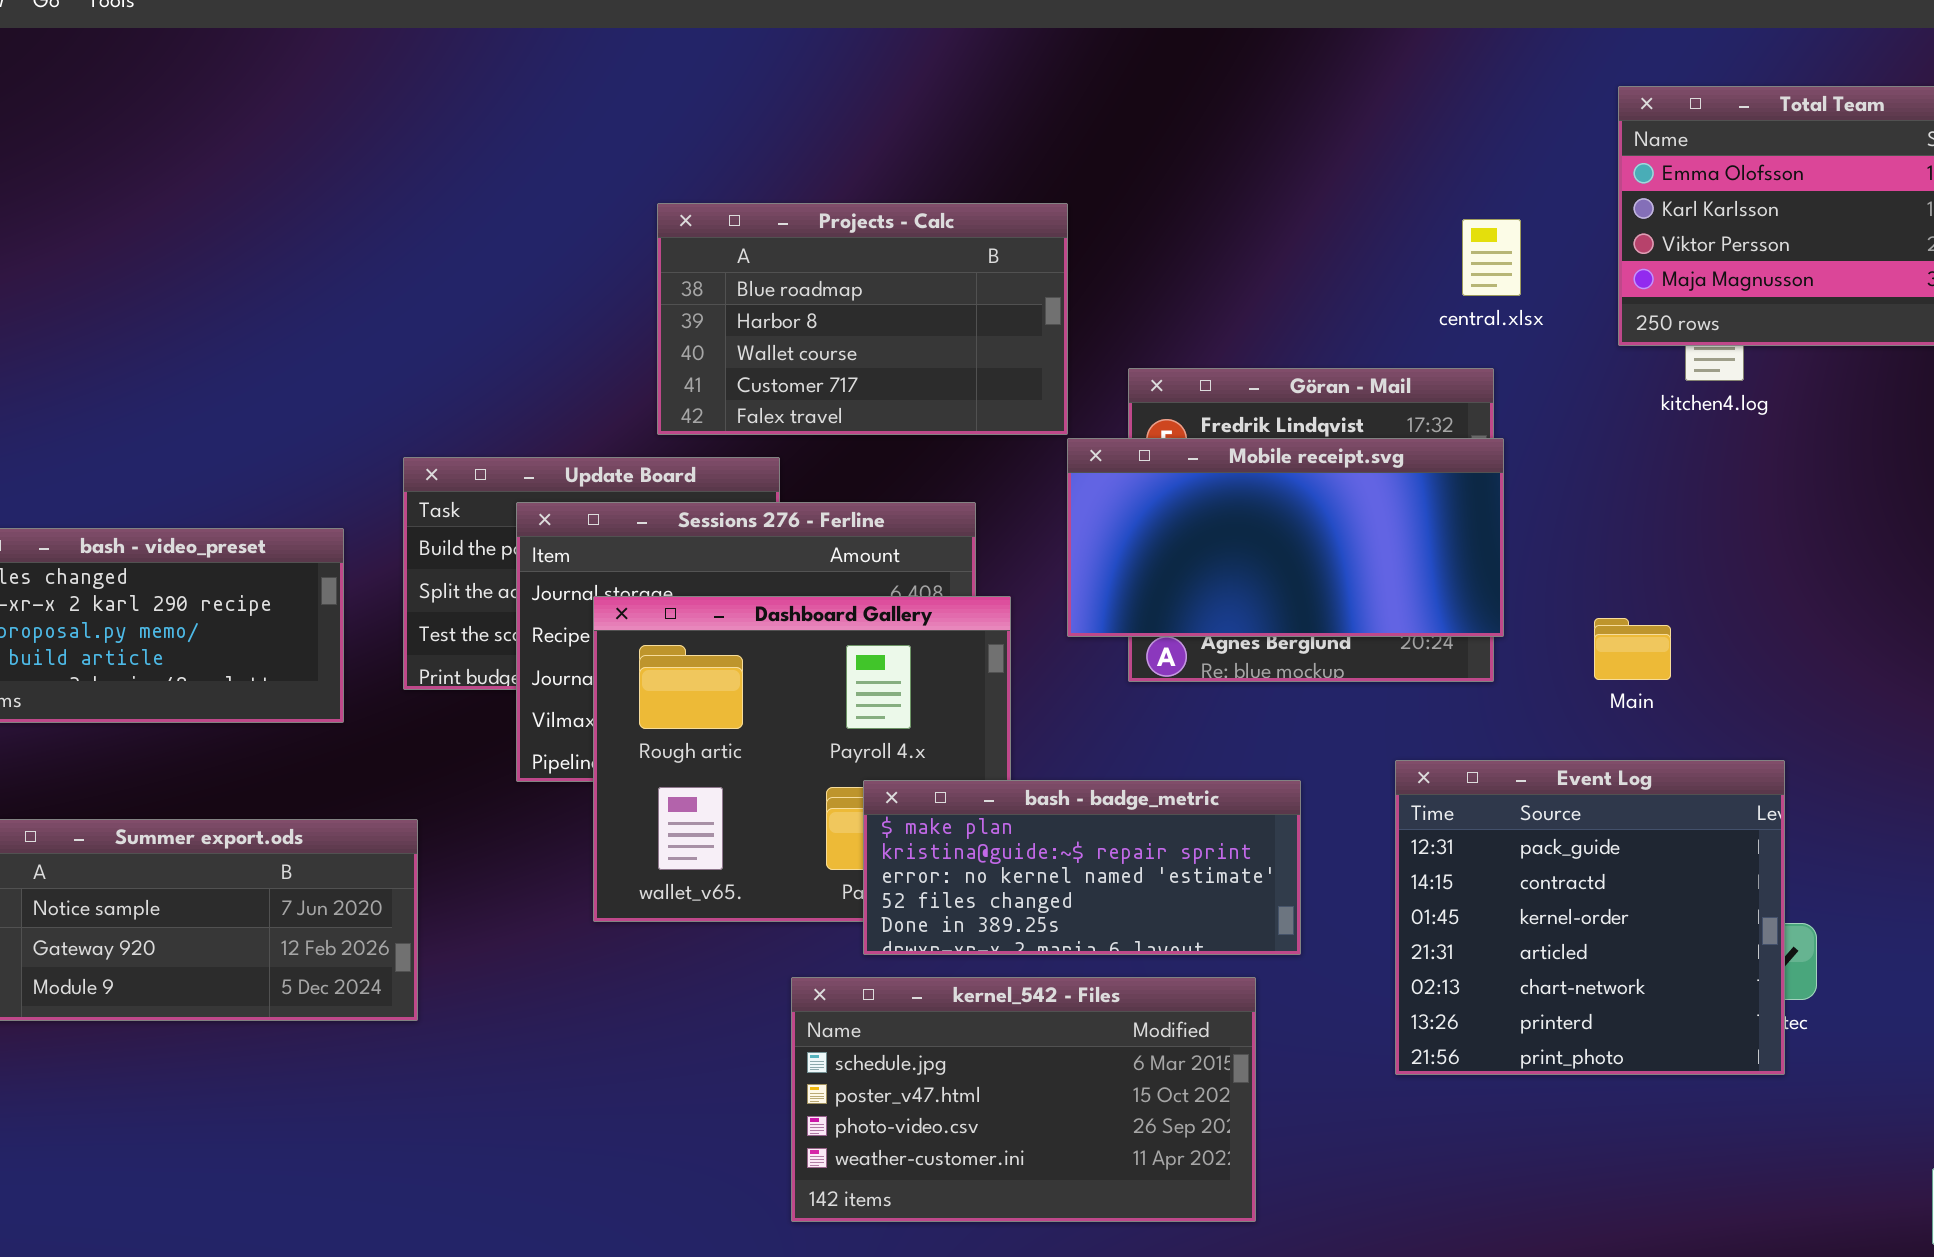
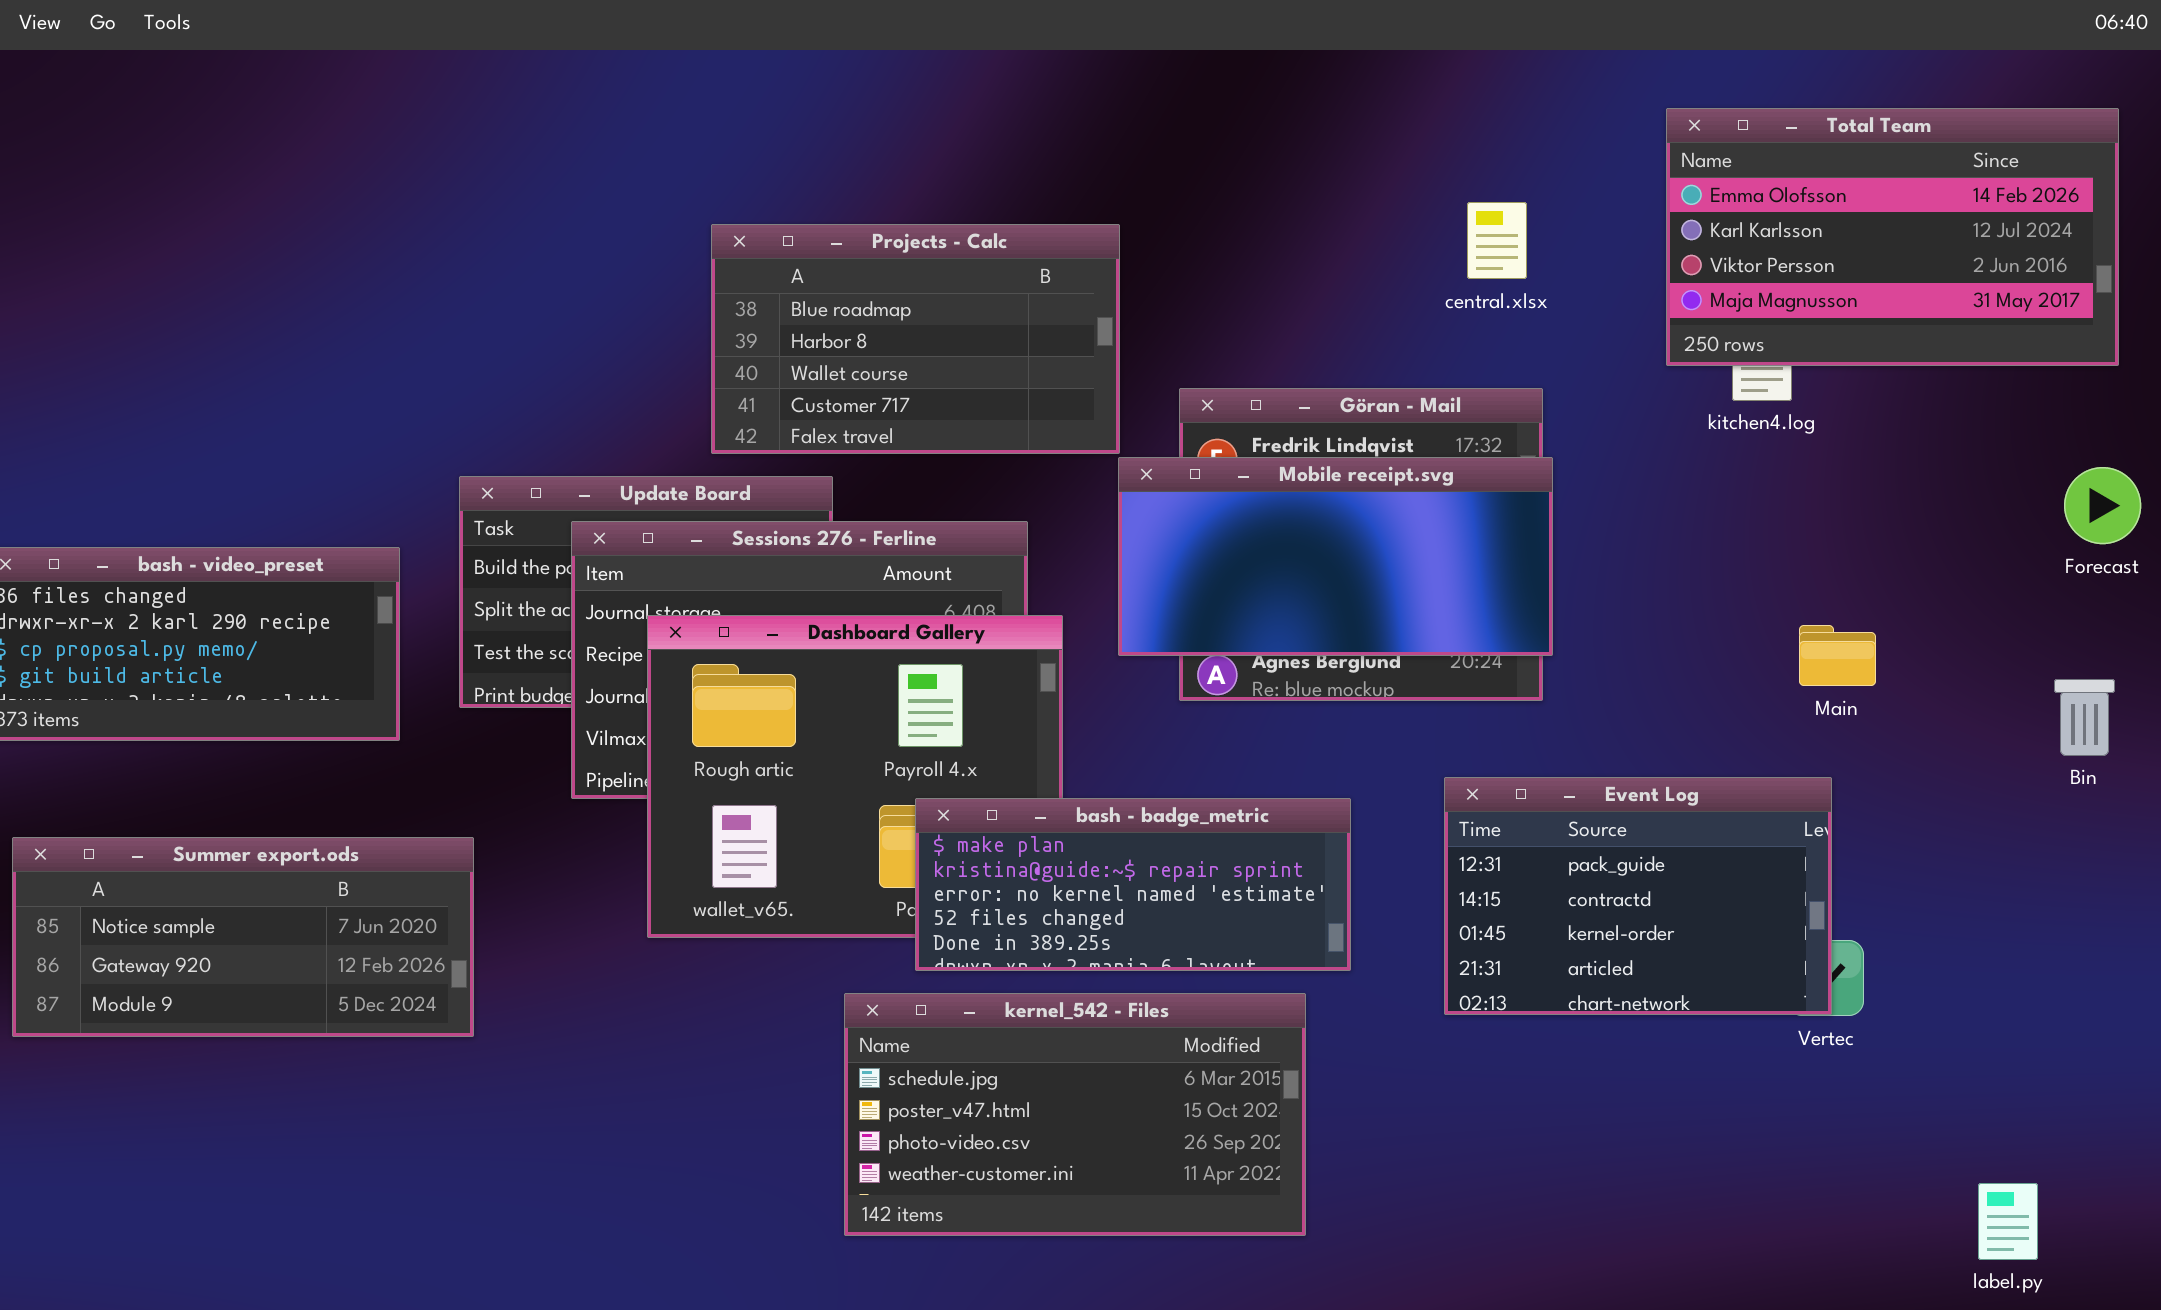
central.xlsx: [1462,219,1521,296] -> [1467,202,1527,279], moved
Main: [1594,618,1671,680] -> [1799,625,1876,686], moved
Event Log: [1395,760,1785,1075] -> [1444,777,1832,1015], resized

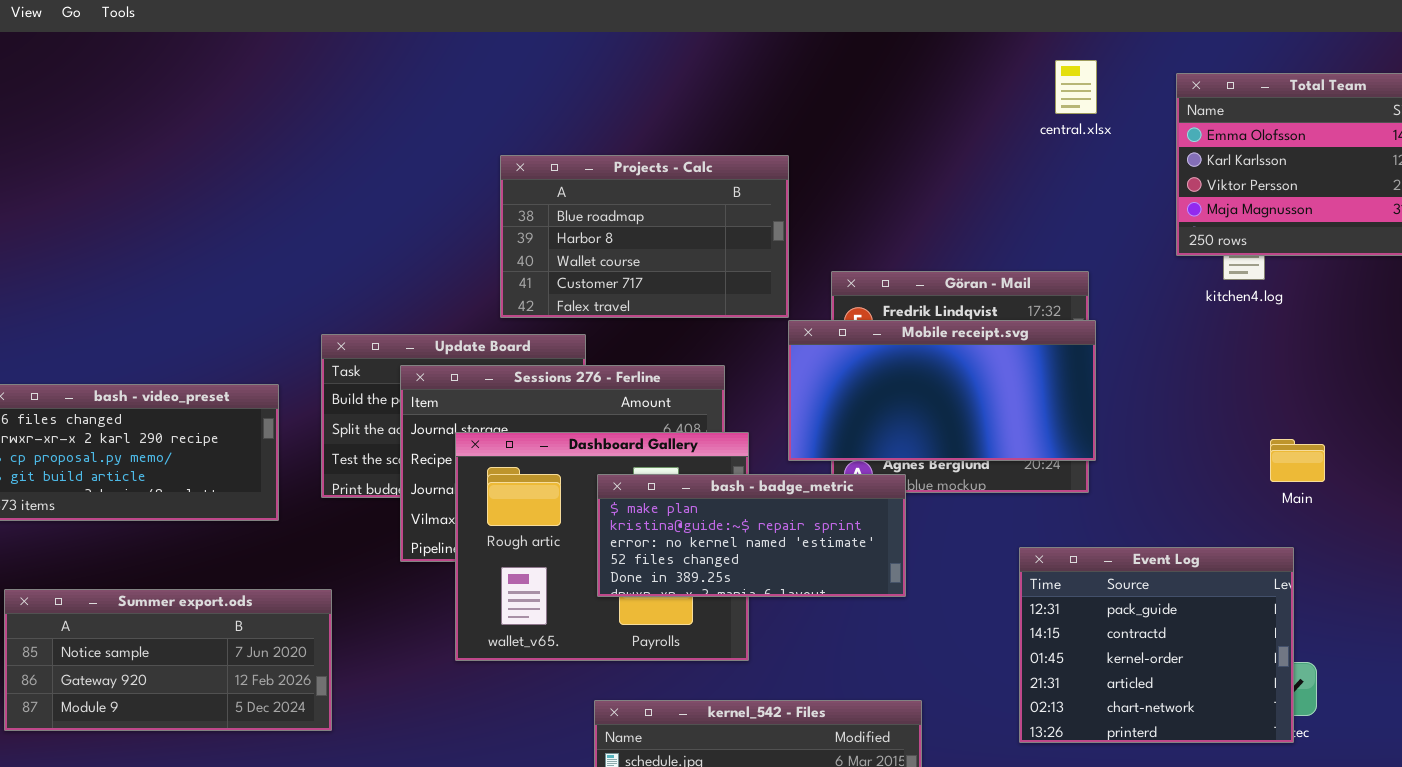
central.xlsx: [1467,202,1527,279] -> [1055,60,1097,114], moved
Event Log: [1444,777,1832,1015] -> [1019,547,1294,743], resized
bash - badge_metric: [915,798,1351,971] -> [597,474,906,597], moved

